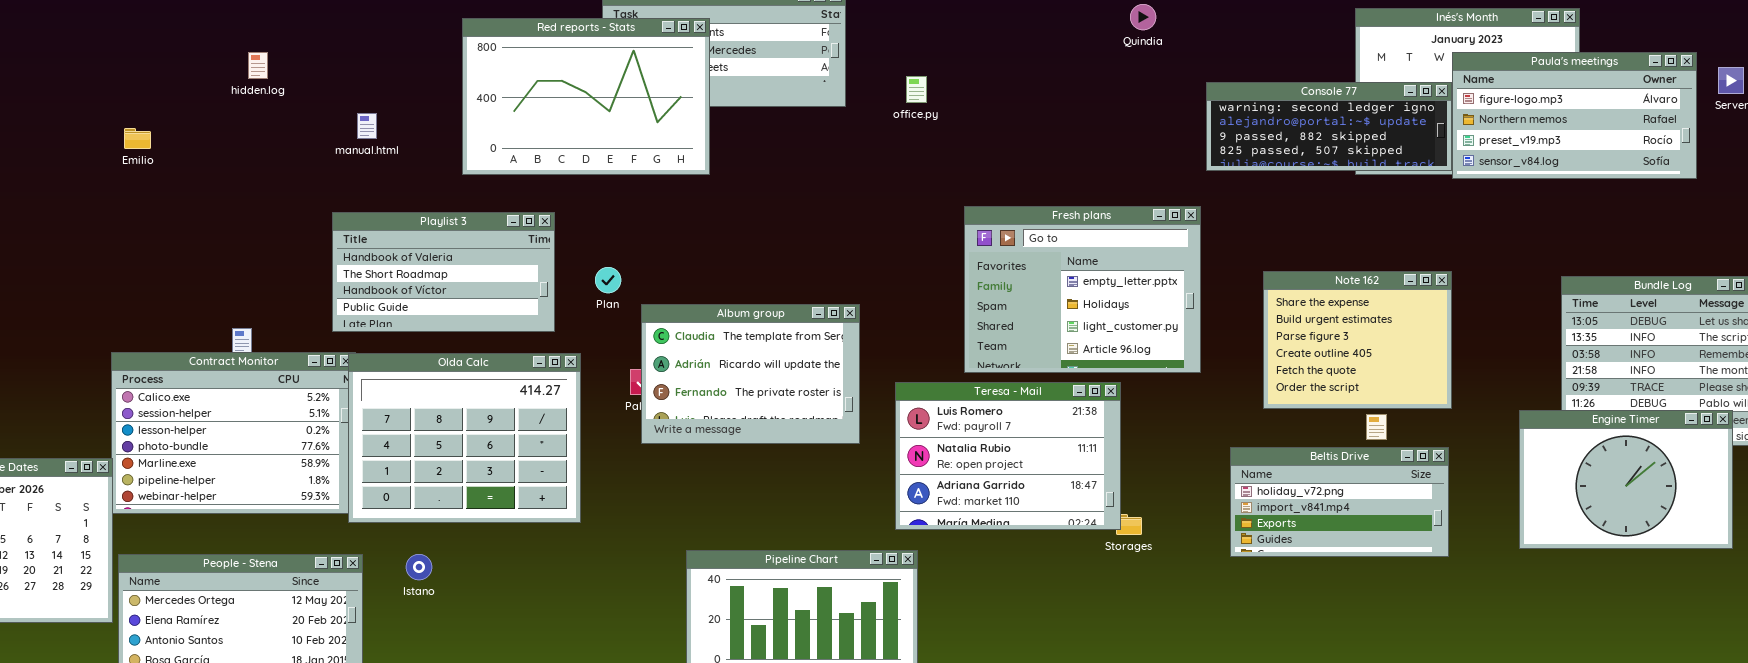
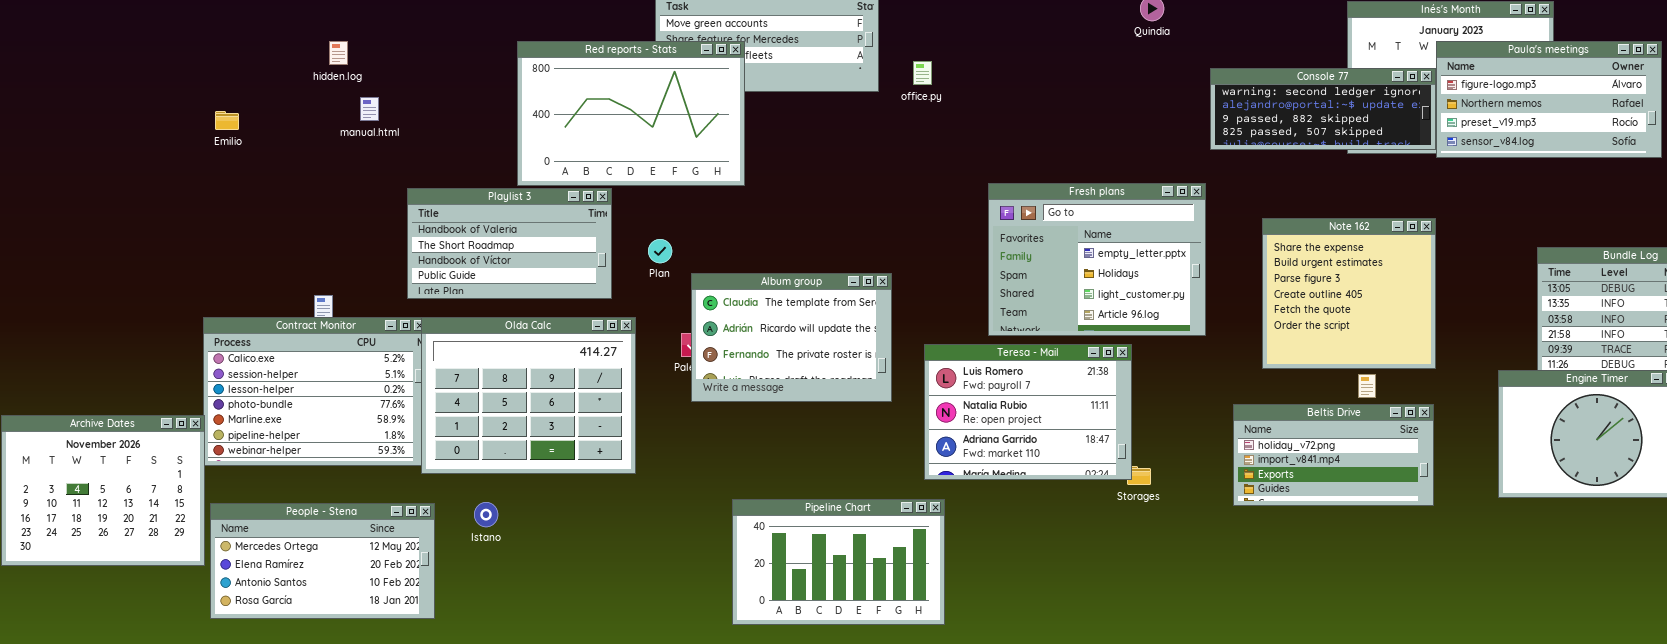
Red reports - Stats: [462,18,710,175] -> [517,41,745,186], moved
office.py: [906,76,927,103] -> [913,61,932,85], moved
manual.html: [357,113,377,139] -> [360,97,379,121], moved
Note 162: [1263,271,1452,409] -> [1262,218,1436,369], resized

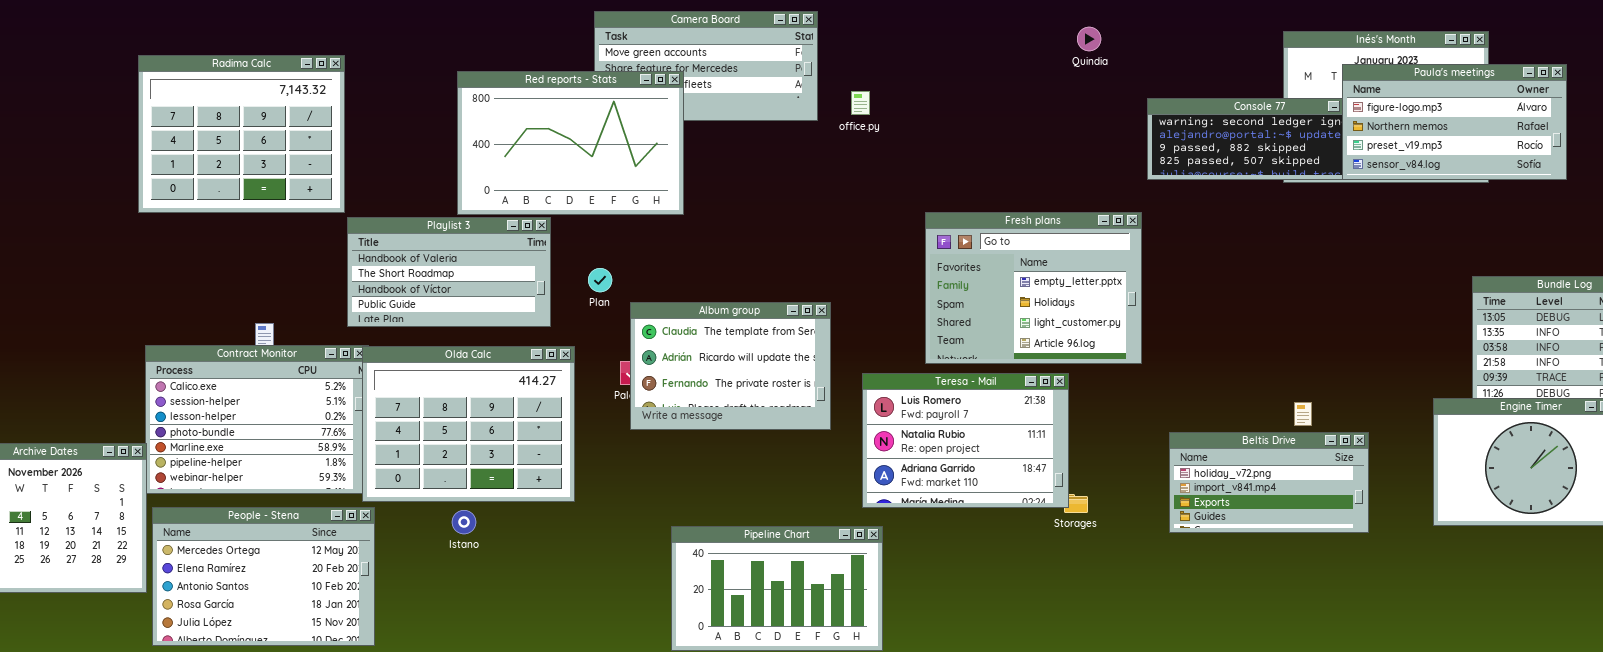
Radima Calc: none -> [138,55,345,213], opened
Paula's meetings: [1436,41,1662,158] -> [1342,64,1567,180], moved
Note 162: [1262,218,1436,369] -> none, closed
Istano: [474,502,498,527] -> [452,510,476,534], moved
People - Stena: [210,503,435,619] -> [152,507,375,646], resized

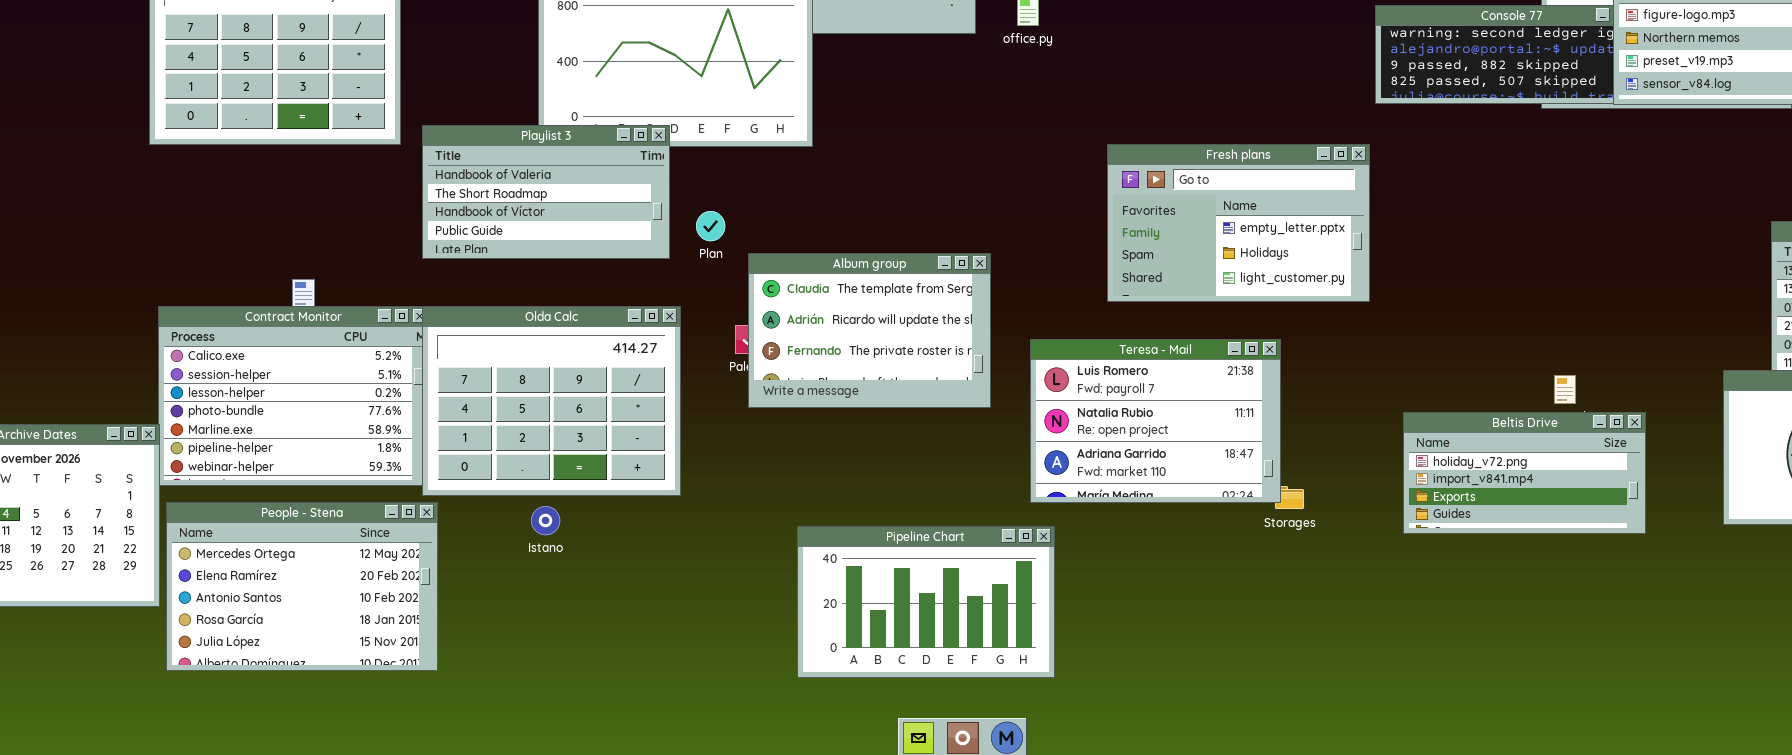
Fresh plans: [925,212,1142,364] -> [1107,144,1370,302], resized
Playlist 3: [347,217,551,327] -> [422,125,670,259], moved

